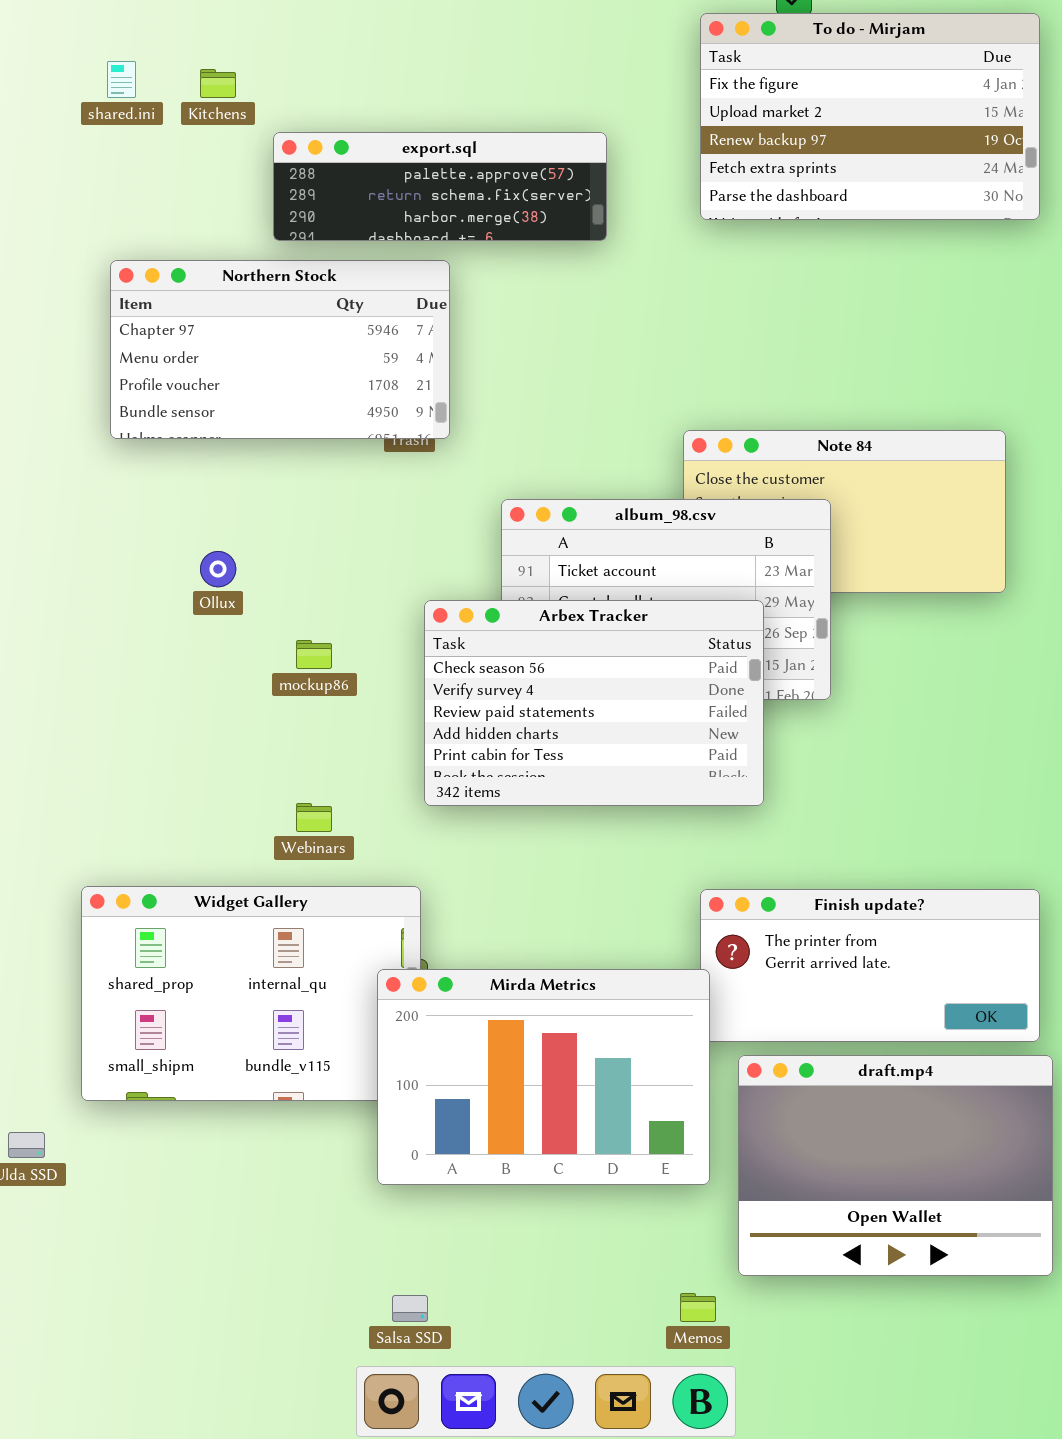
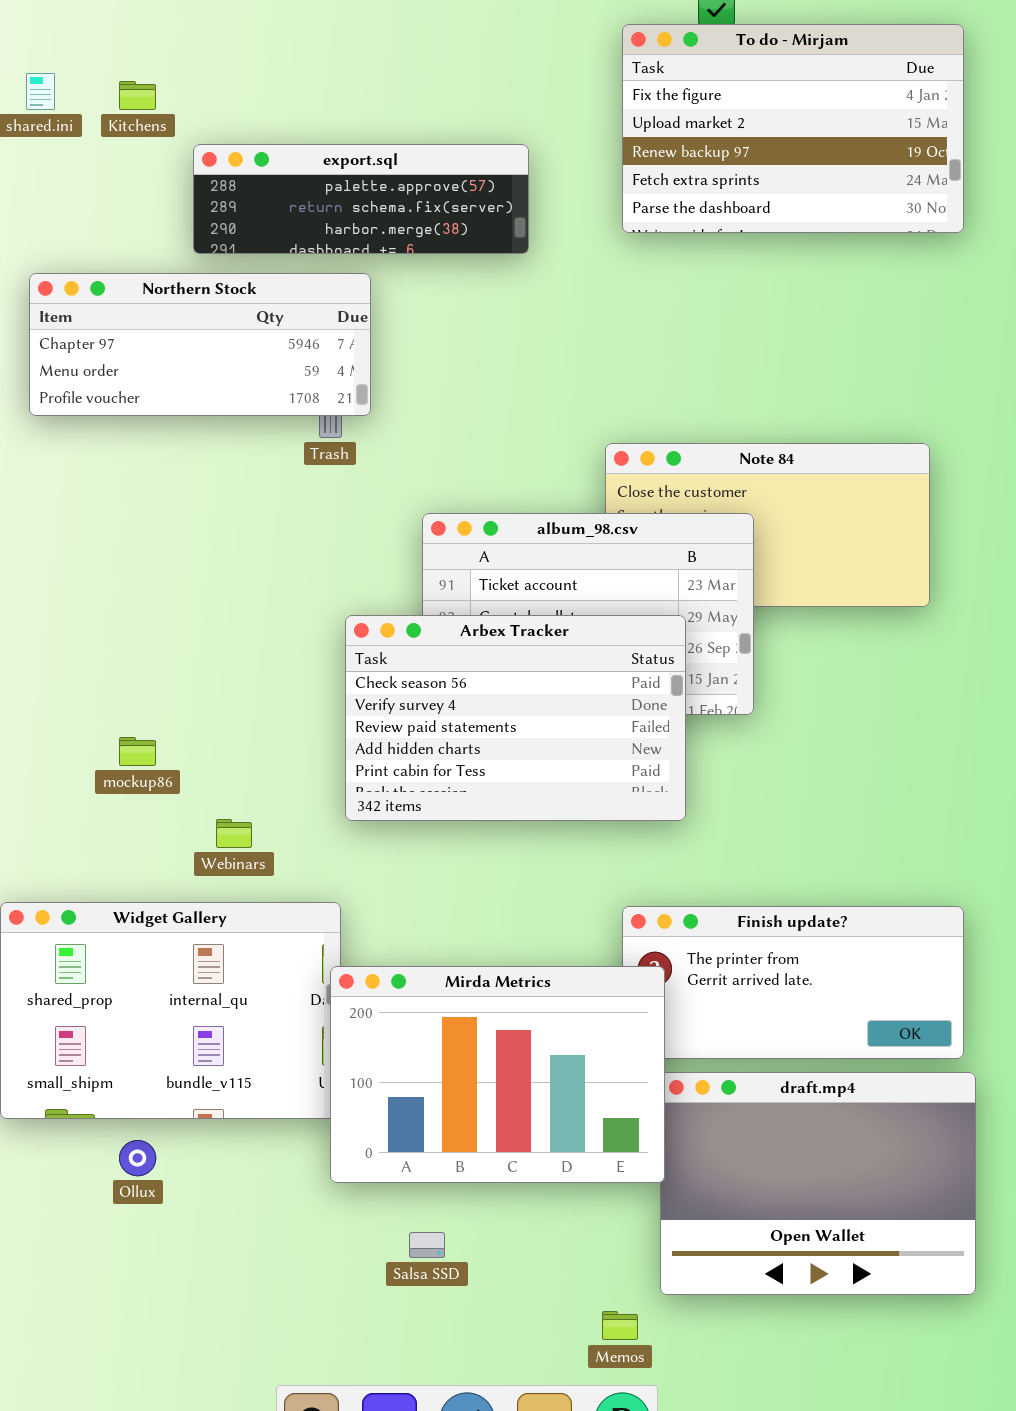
Northern Stock: [110,260,450,439] -> [29,273,371,416], resized
Ollux: [200,551,236,587] -> [119,1140,156,1176], moved
mockup86: [296,640,332,669] -> [119,737,156,766], moved
Mirda Metrics: [377,969,710,1185] -> [330,966,665,1183], moved
Salsa SSD: [392,1295,428,1322] -> [409,1232,445,1258], moved

